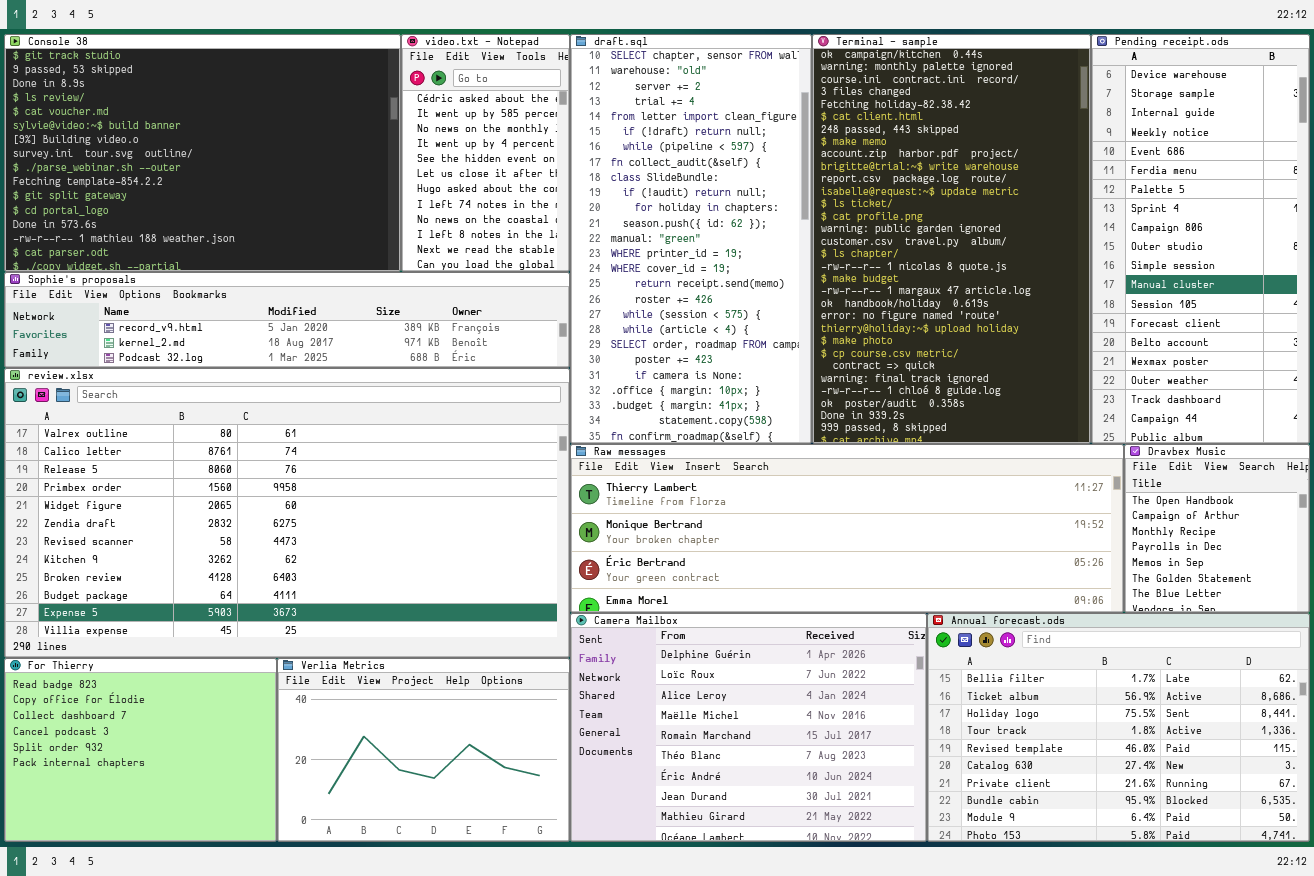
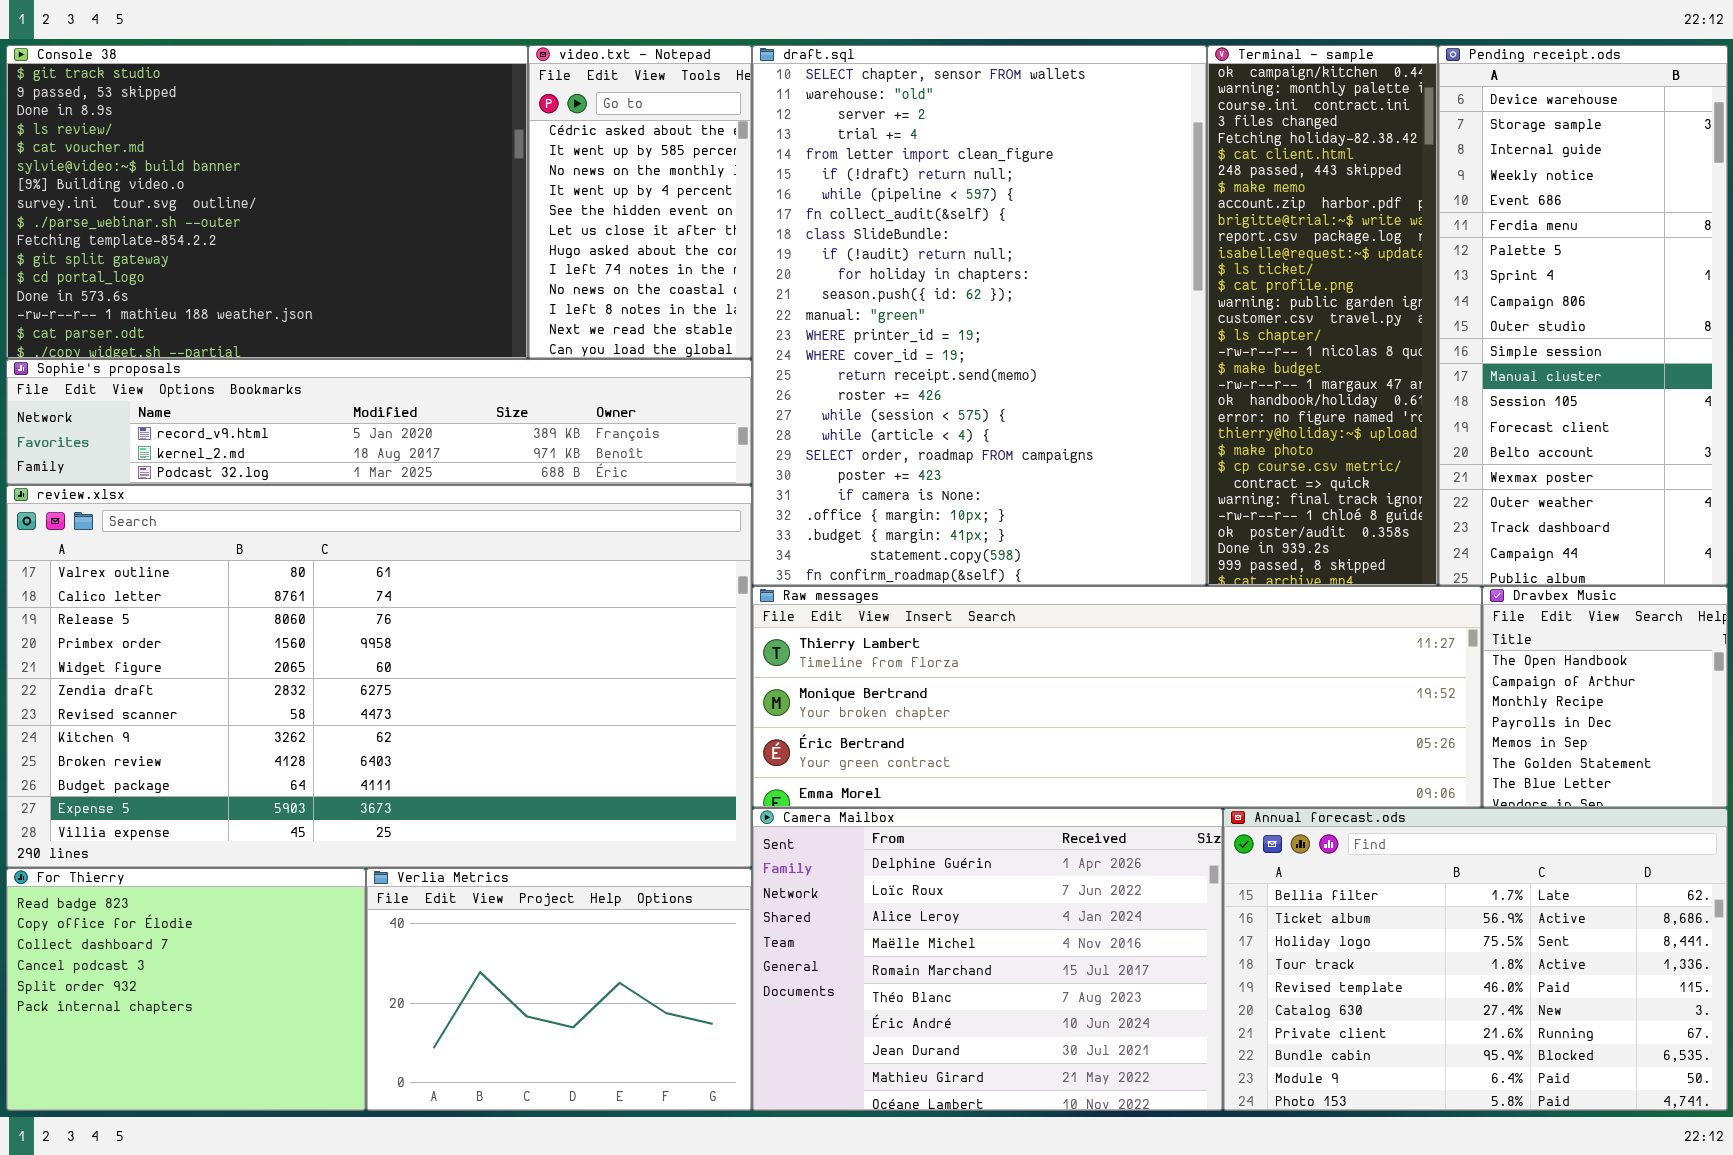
draft.sql: [570,34,812,444] -> [752,45,1207,586], resized
Terminal - sample: [812,34,1091,444] -> [1207,45,1438,586], resized

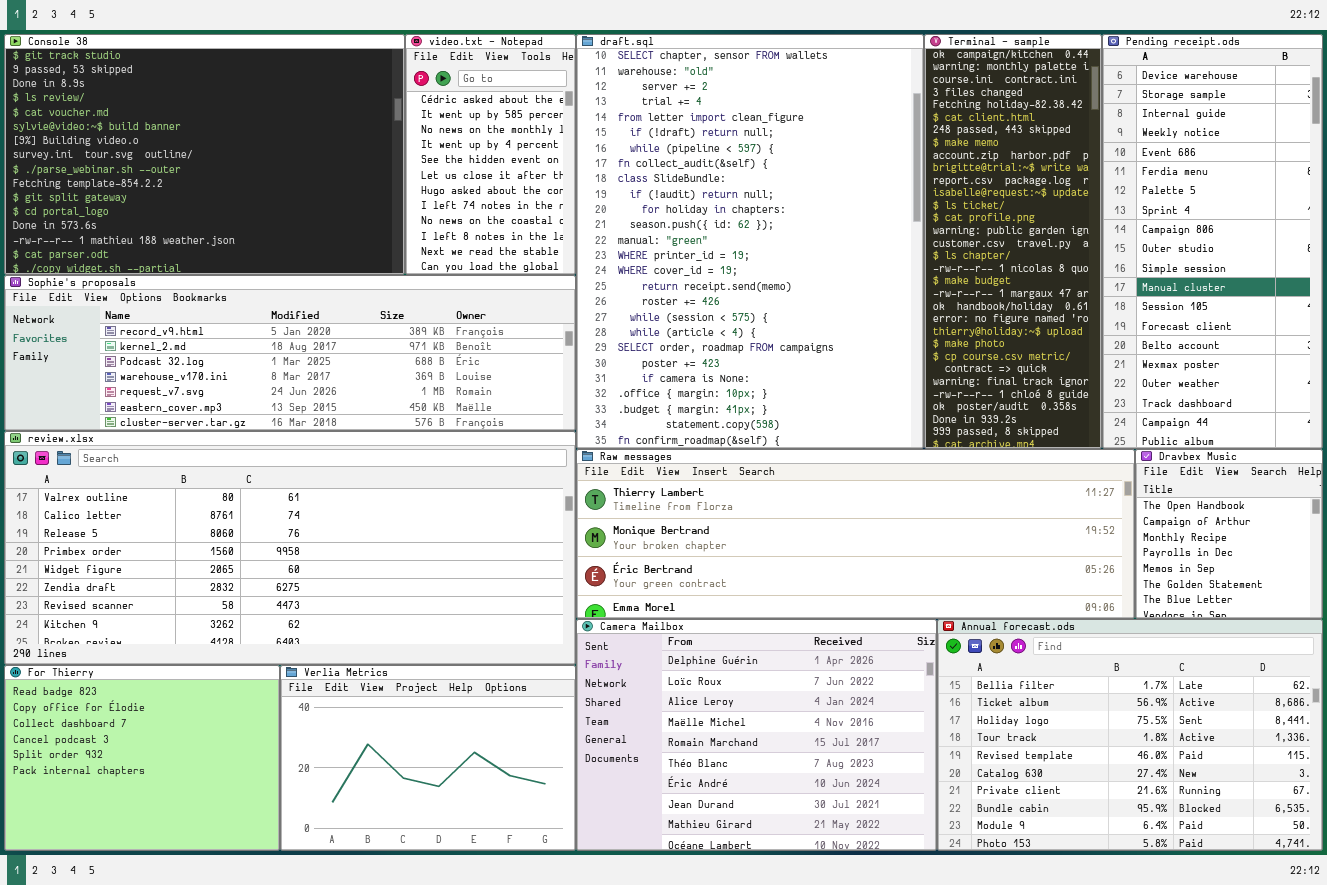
Sophie's proposals: [6,359,752,485] -> [4,275,576,431], resized
review.xlsx: [6,485,752,868] -> [4,431,576,665], resized

